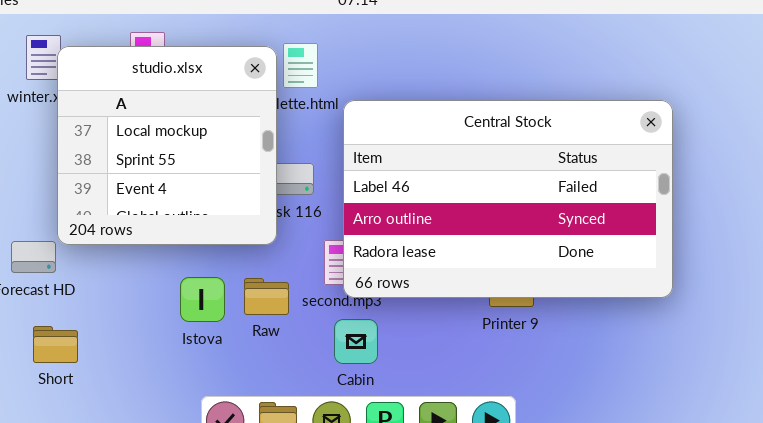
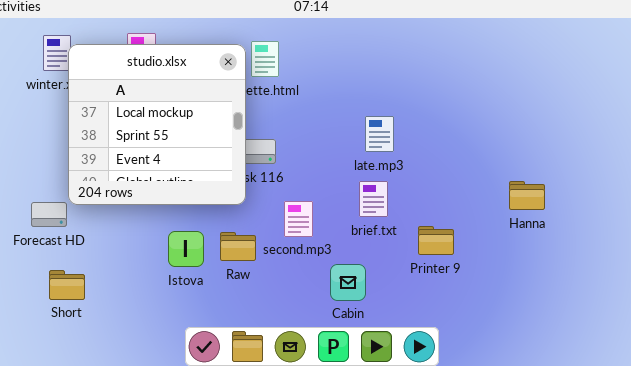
Central Stock: [343,100,673,298] -> none, closed
Cabin: [334,319,378,364] -> [330,264,366,301], moved

